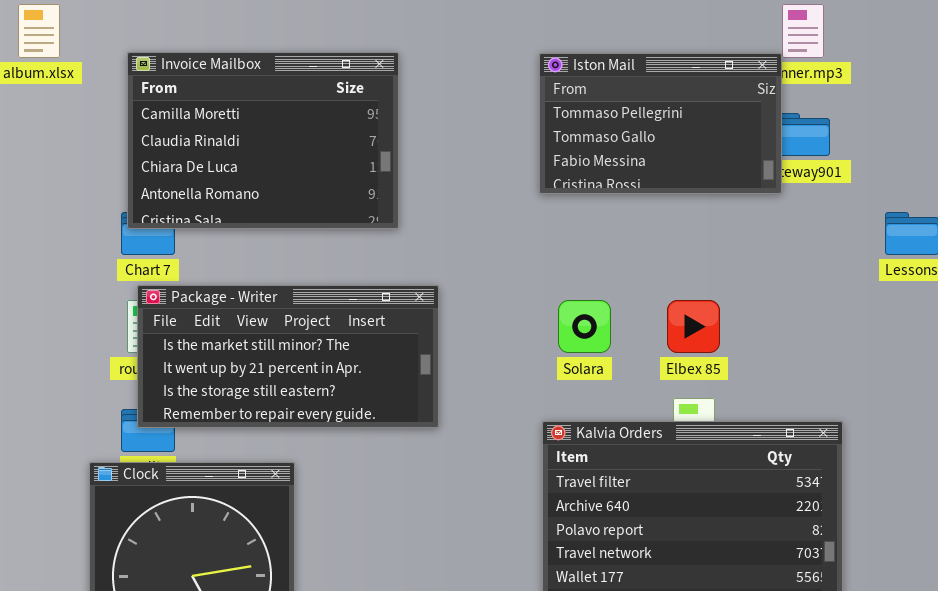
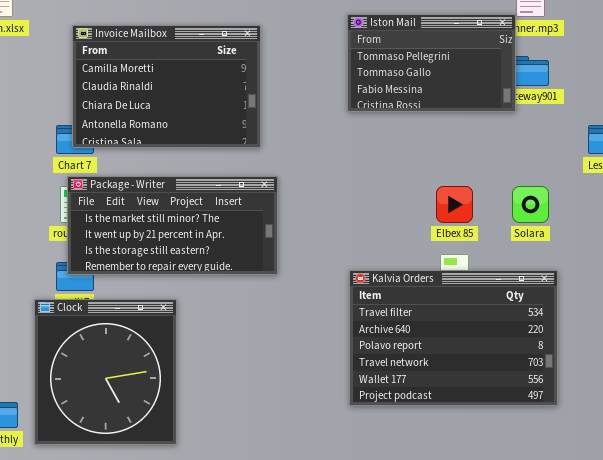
Invoice Mailbox: [127,52,399,229] -> [72,25,261,148], moved
Solara: [558,300,611,353] -> [512,186,549,223], moved

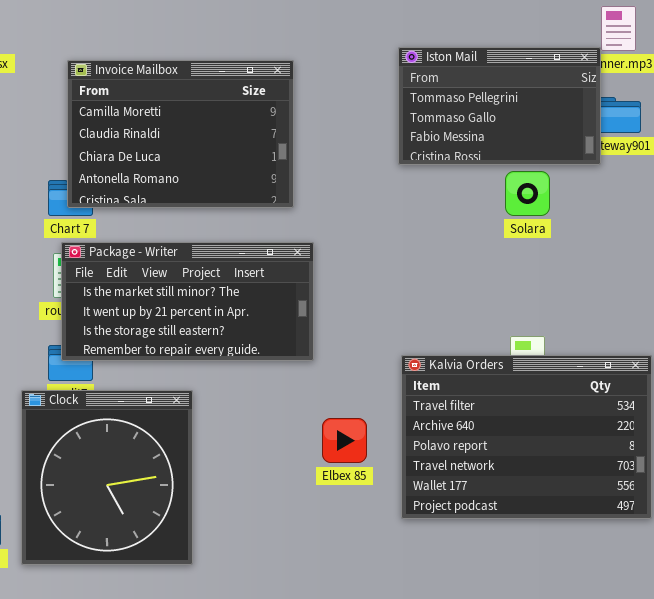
Elbex 85: [436,186,473,223] -> [322,418,367,463], moved
Solara: [512,186,549,223] -> [505,171,550,216], moved

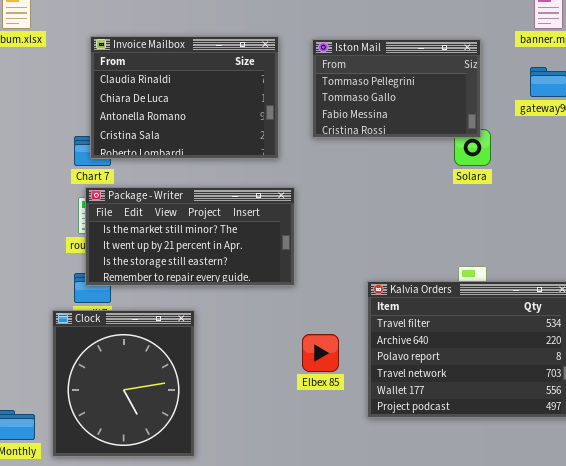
Iston Mail: [398,47,601,165] -> [312,39,481,138], moved
Invoice Mailbox: [67,60,294,208] -> [90,36,279,159], scrolled down 1 row

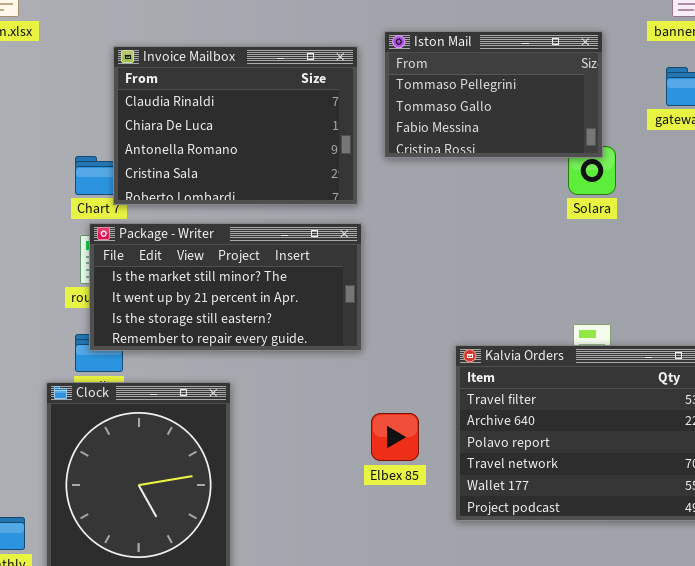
Invoice Mailbox: [90,36,279,159] -> [113,46,358,205], moved

